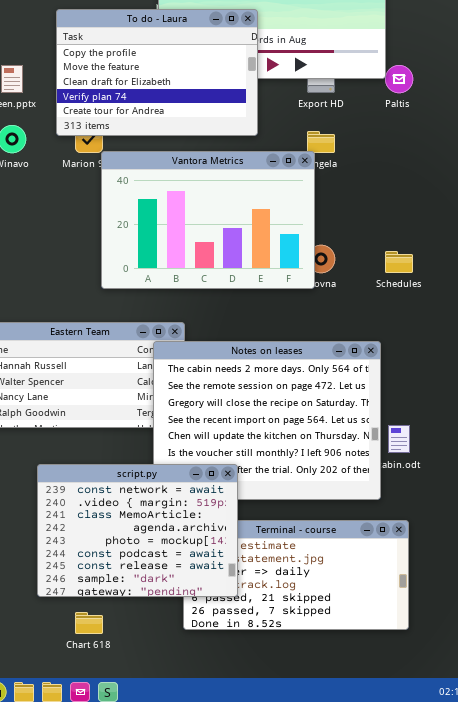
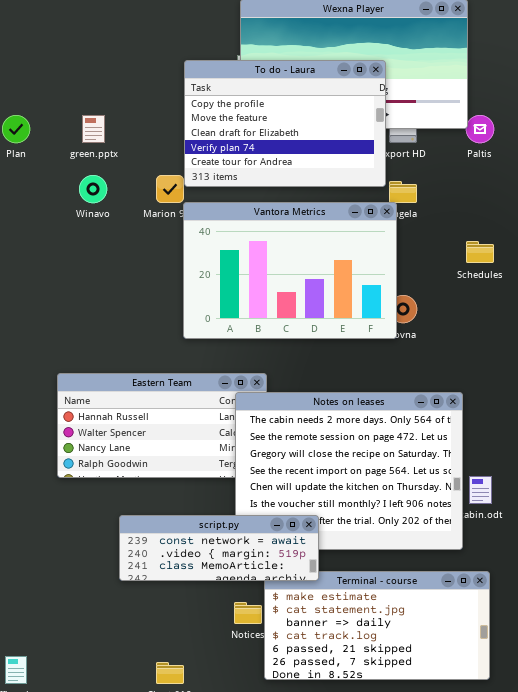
To do - Laura: [56,9,258,136] -> [184,60,386,187], moved
Schedules: [385,251,413,273] -> [466,241,494,263], moved
script.py: [37,464,238,597] -> [119,515,319,581], resized

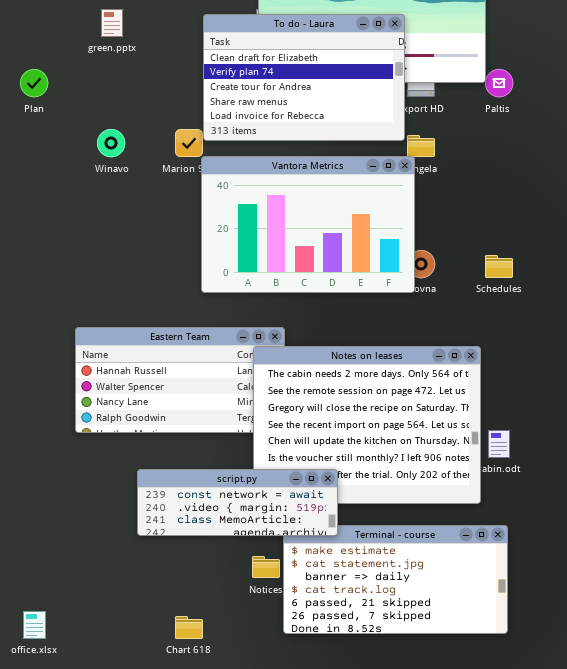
To do - Laura: [184,60,386,187] -> [203,14,405,141], scrolled down 2 rows
green.pptx: [82,115,105,143] -> [101,9,123,37], moved
Schedules: [466,241,494,263] -> [485,255,513,278], moved

